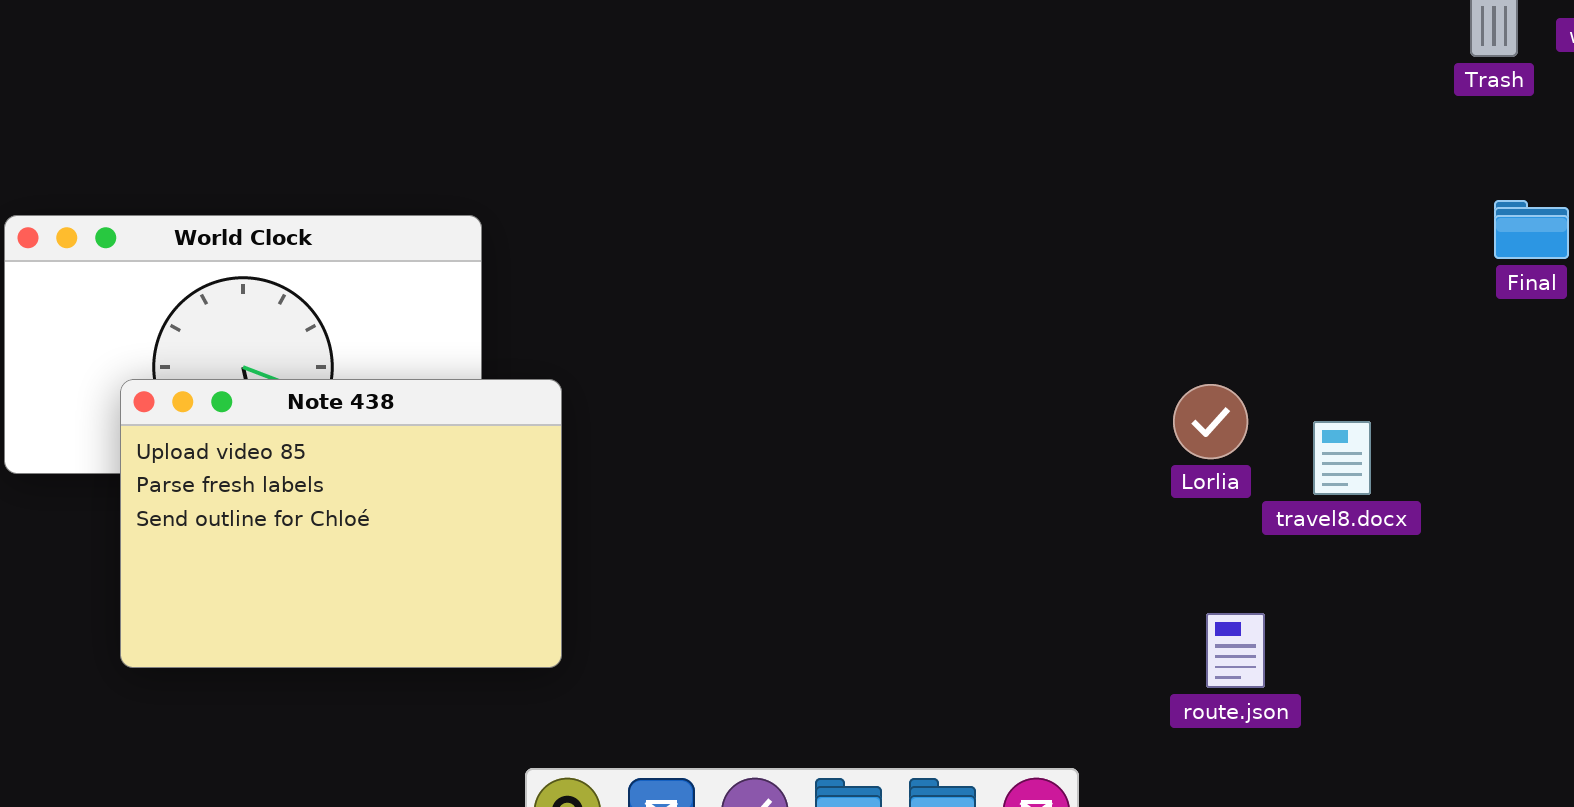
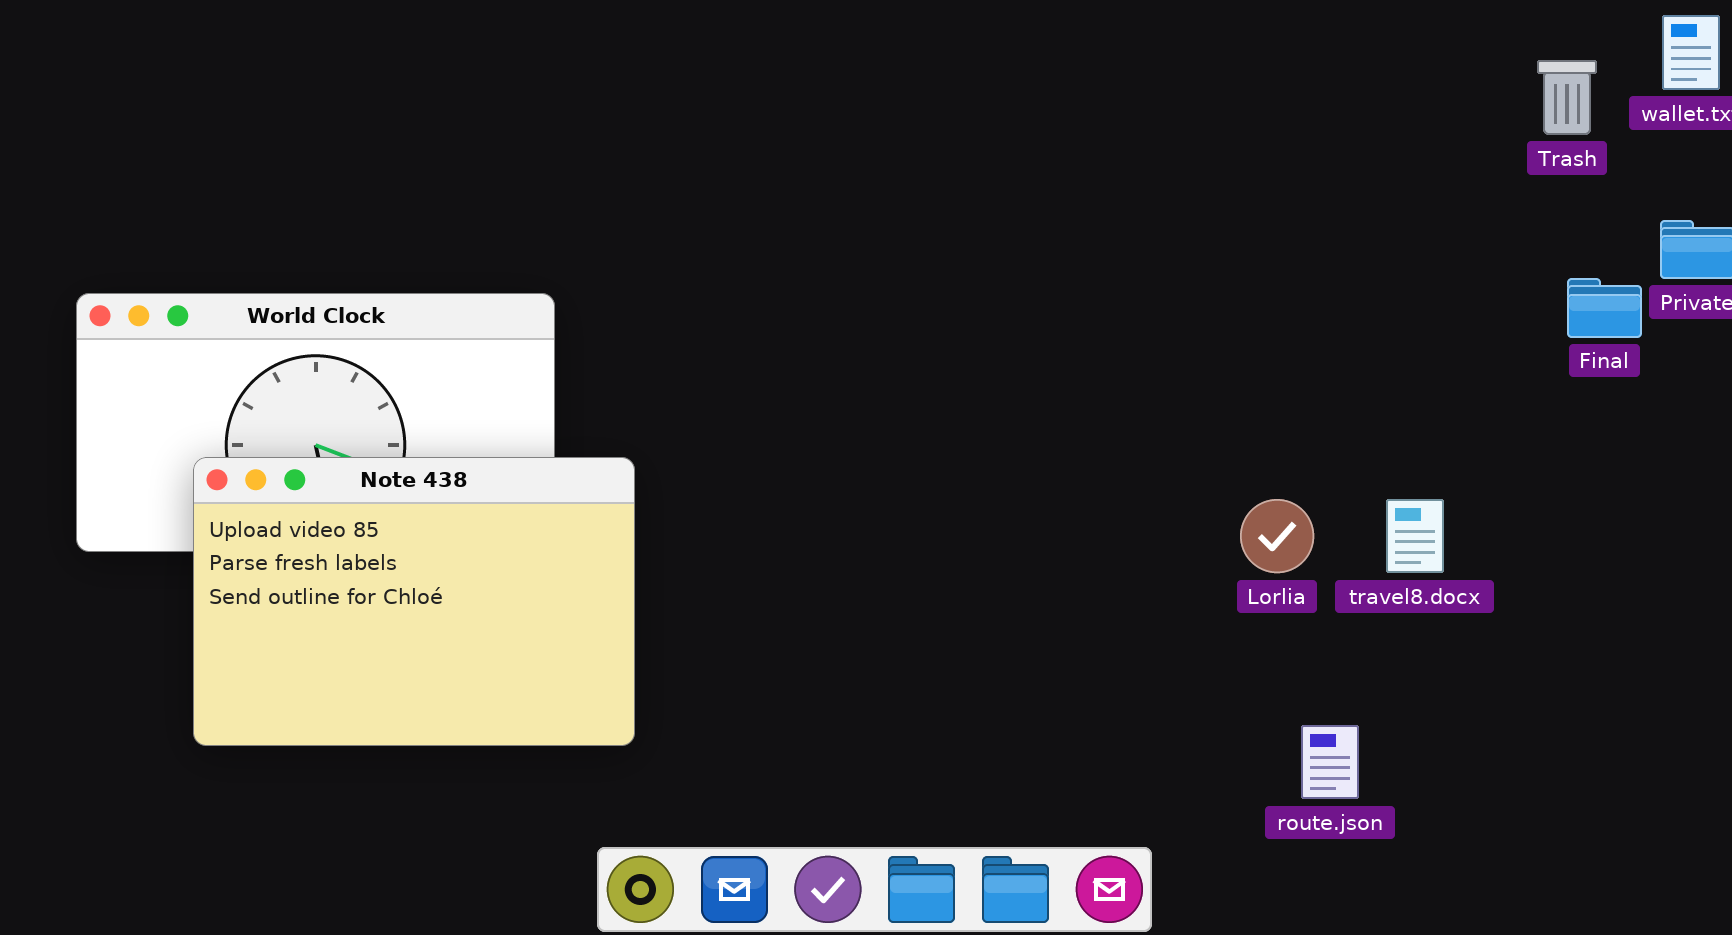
Lorlia: [1173,384,1248,459] -> [1240,499,1314,573], moved
route.json: [1206,613,1265,688] -> [1301,725,1359,799], moved

